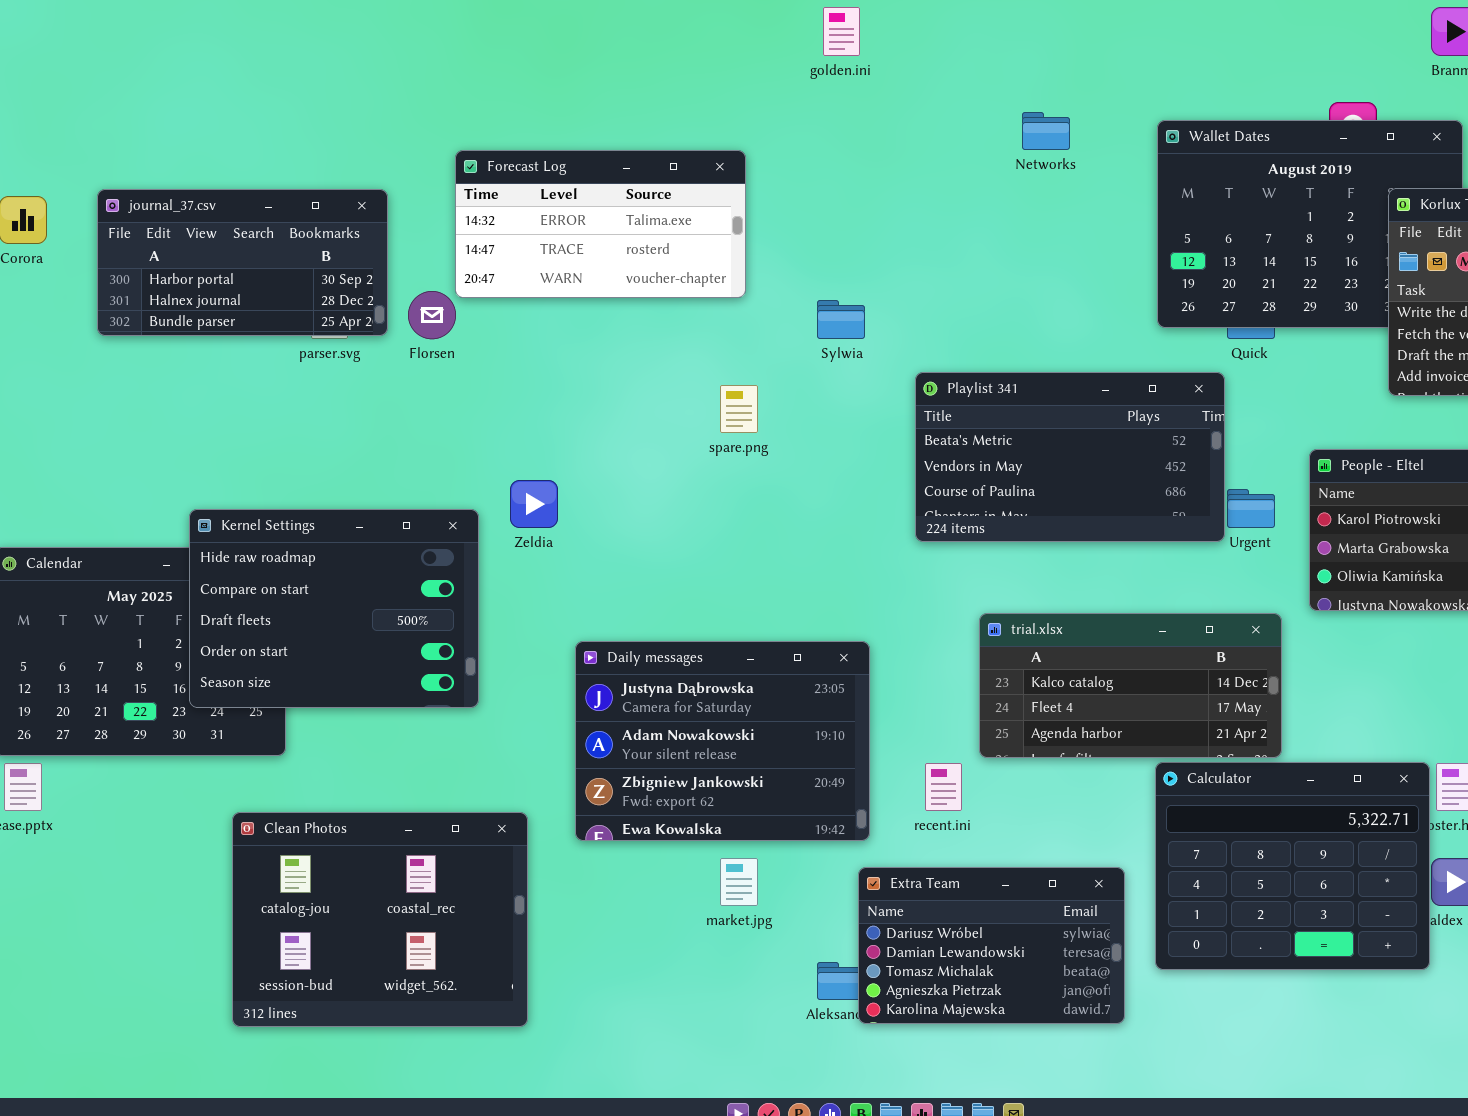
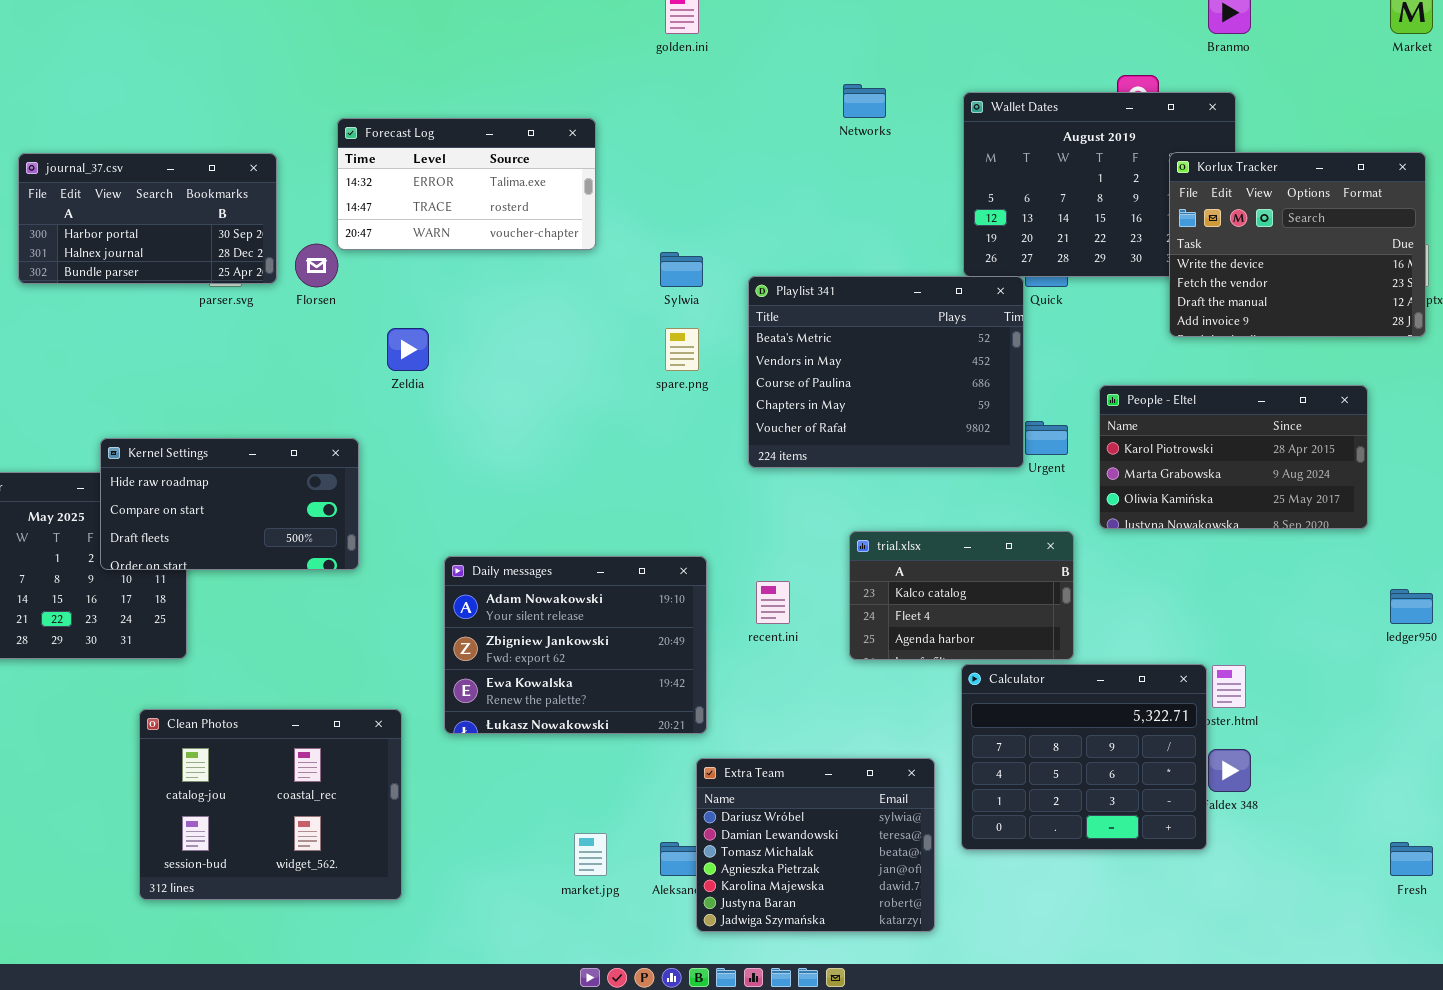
Playlist 341: [915,372,1225,542] -> [748,276,1024,468], resized
spare.png: [720,385,758,433] -> [665,328,699,371], moved
Zeldia: [510,480,558,528] -> [387,328,429,371], moved
Kernel Settings: [189,509,479,708] -> [100,438,359,570], resized
trial.xlsx: [979,613,1282,758] -> [849,531,1074,660], resized
Daily messages: [575,641,870,841] -> [444,556,707,734], scrolled down 1 row
recent.ini: [925,763,962,811] -> [756,581,790,624], moved
market.jpg: [720,858,758,906] -> [574,833,607,876], moved
Extra Team: [858,867,1125,1024] -> [696,758,935,932], resized

